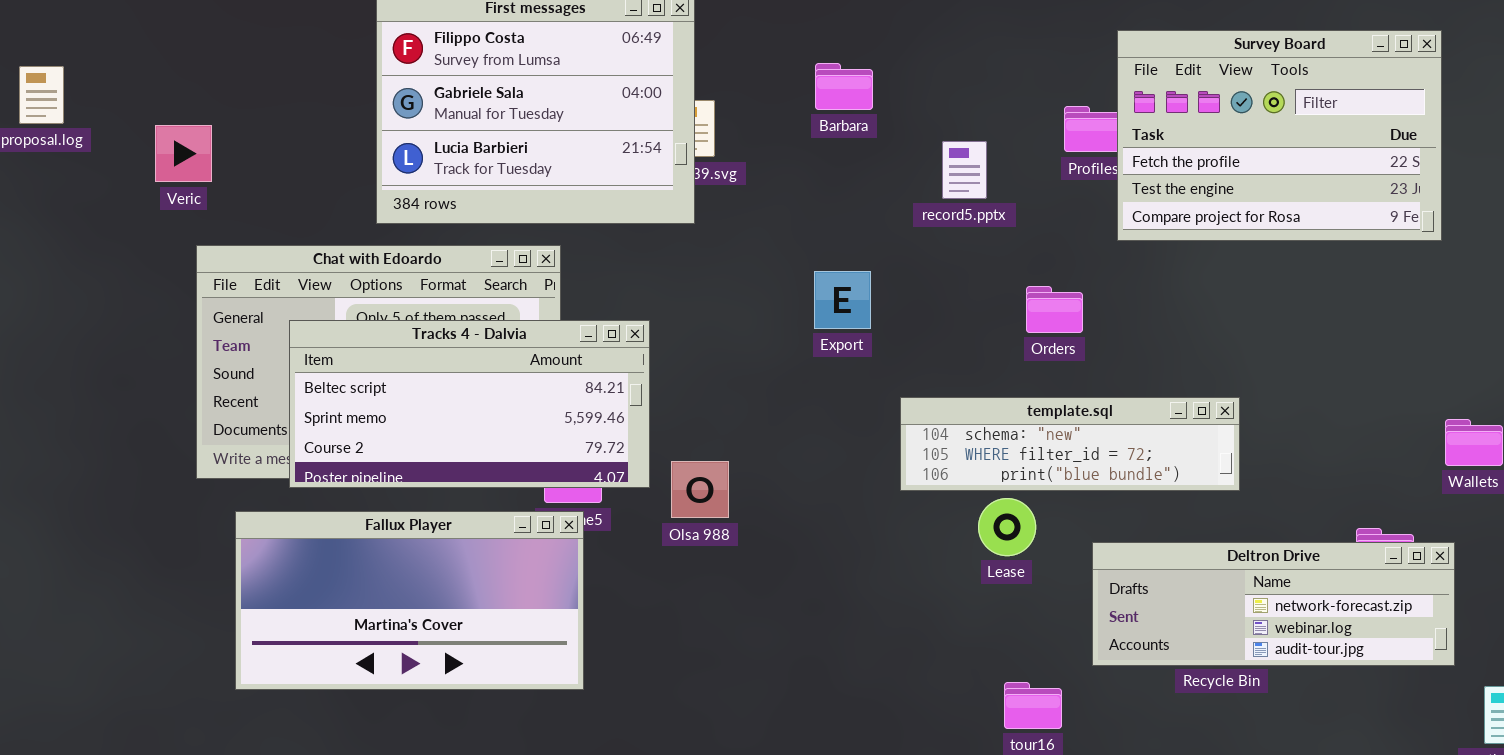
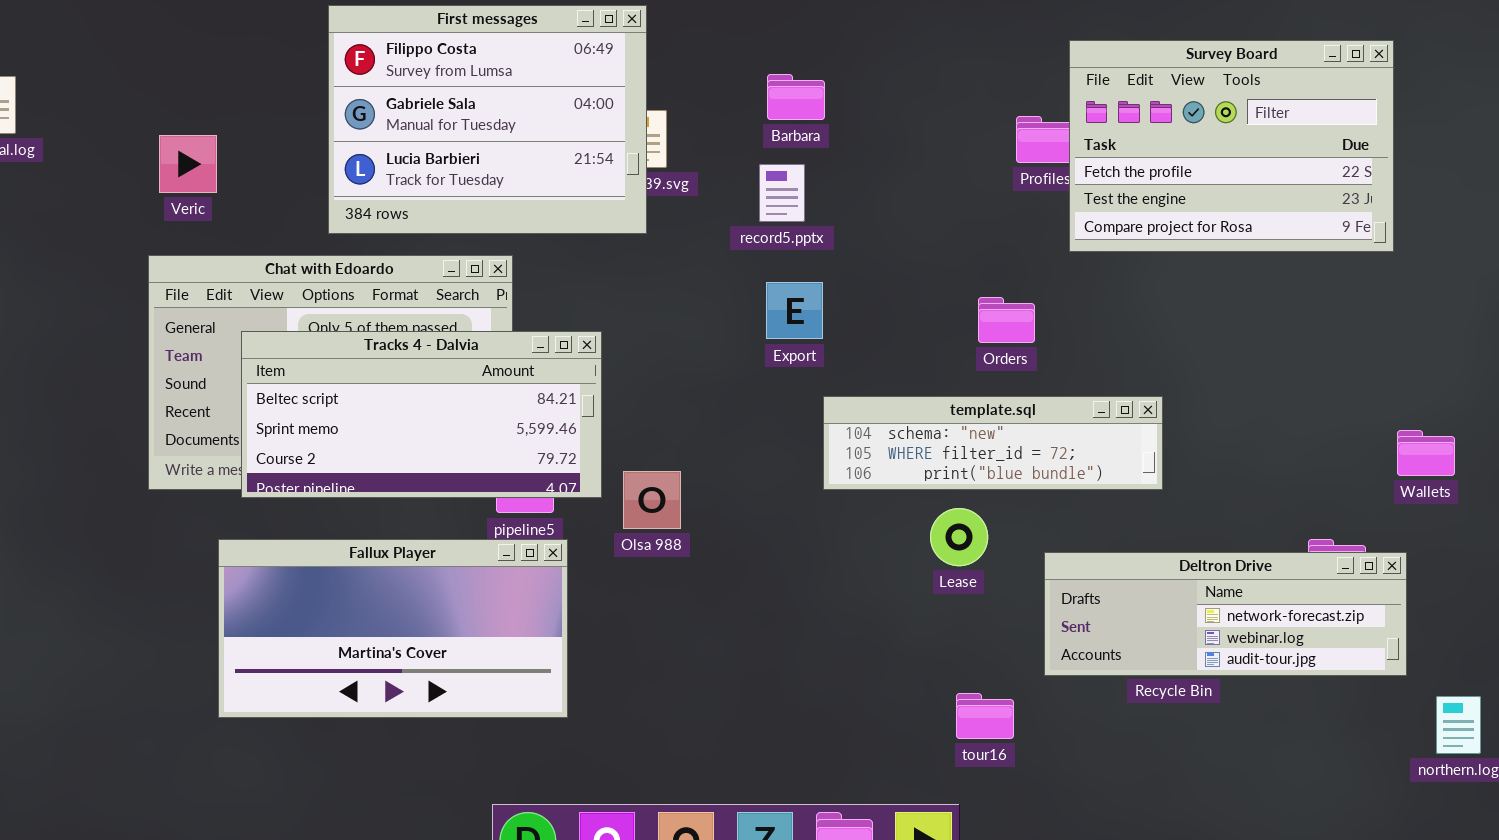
Veric: [155,125,212,182] -> [159,135,217,193], moved
record5.pptx: [942,141,987,199] -> [759,164,805,222], moved
template.sql: [900,397,1240,491] -> [823,396,1163,490], moved
Fallux Player: [235,511,584,690] -> [218,539,568,718], moved

